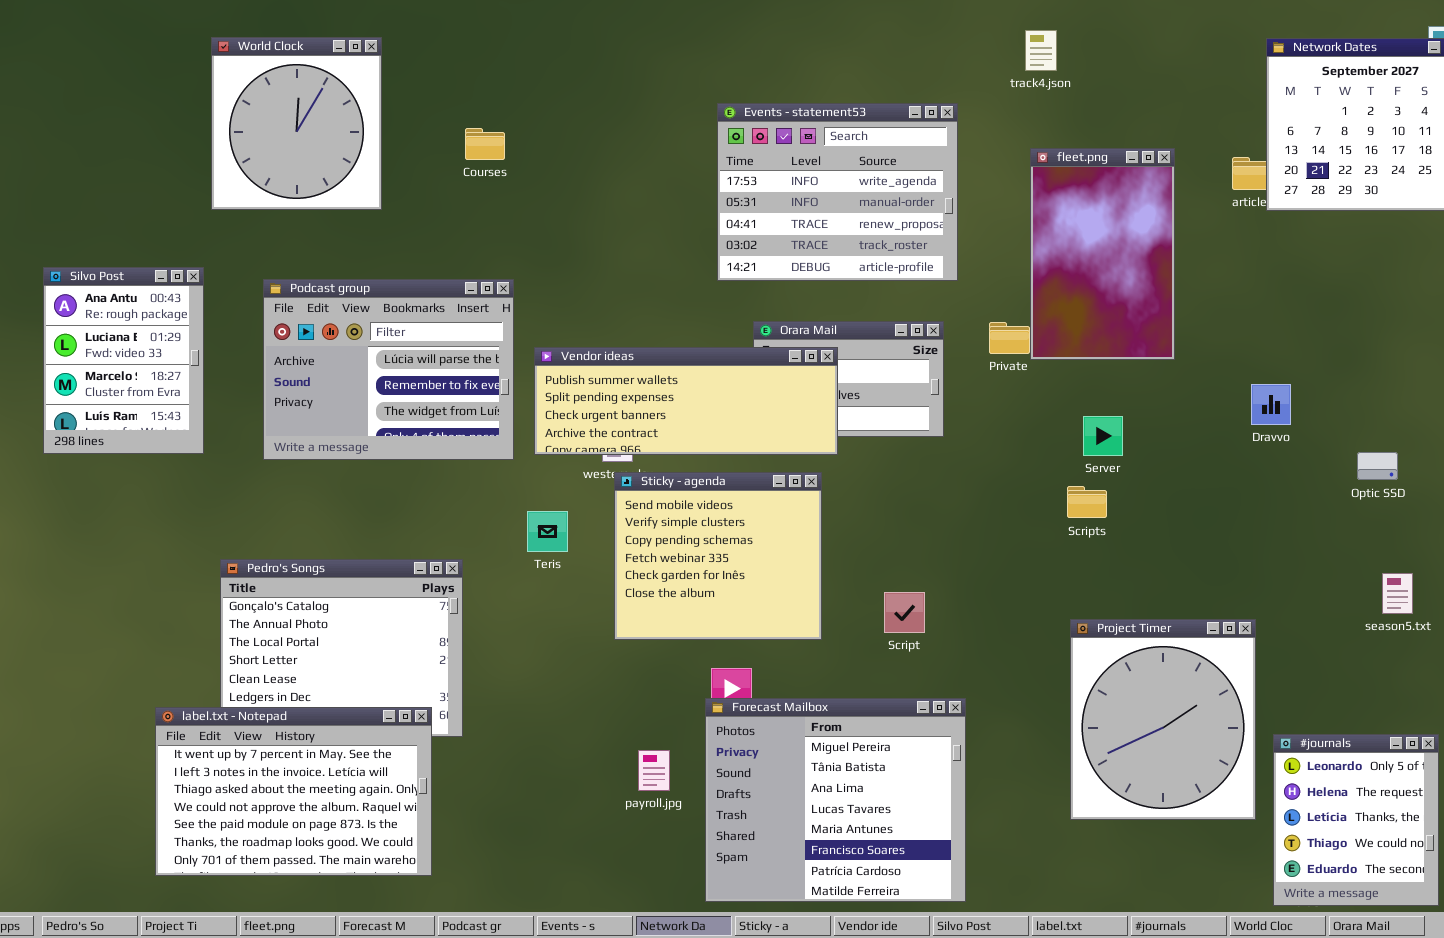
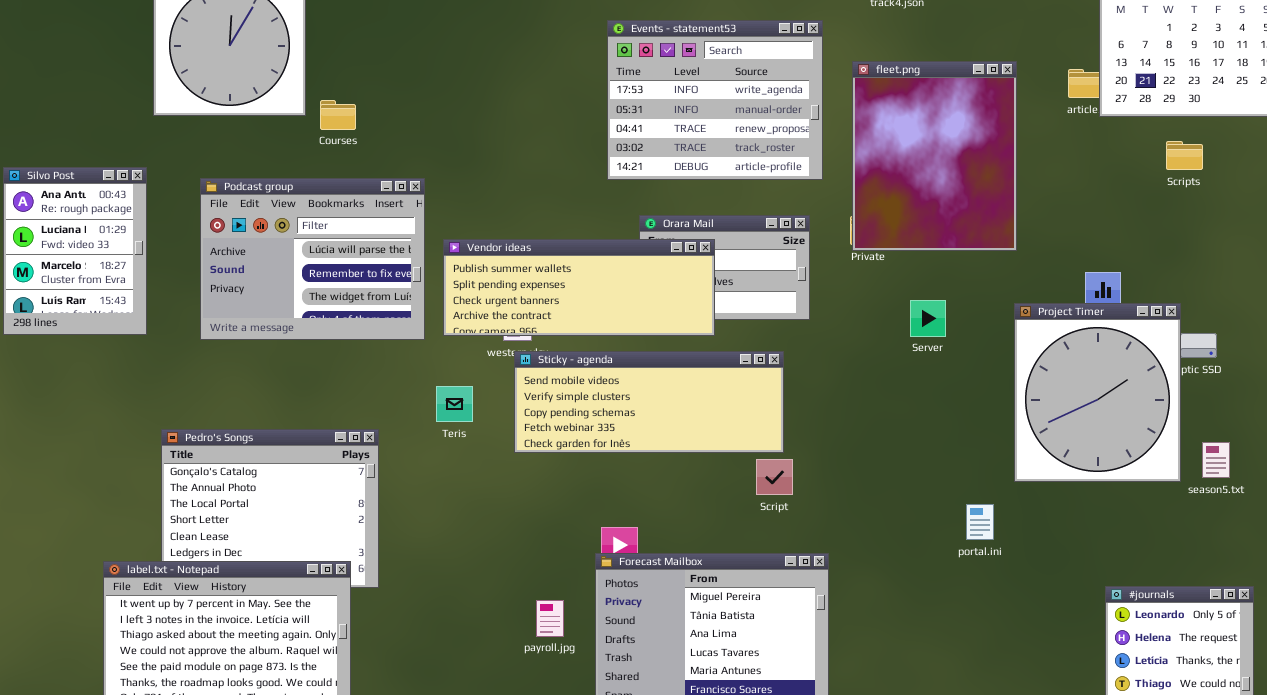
Courses: [465,128,505,160] -> [320,100,356,130], moved
fleet.png: [1030,148,1175,360] -> [852,61,1017,251], resized
Server: [1083,416,1123,456] -> [910,300,946,337], moved
Sticky - agenda: [614,472,822,640] -> [514,351,784,453], resized
Scripts: [1067,486,1107,518] -> [1166,141,1203,170], moved
Project Timer: [1070,619,1256,820] -> [1014,303,1181,482], moved

